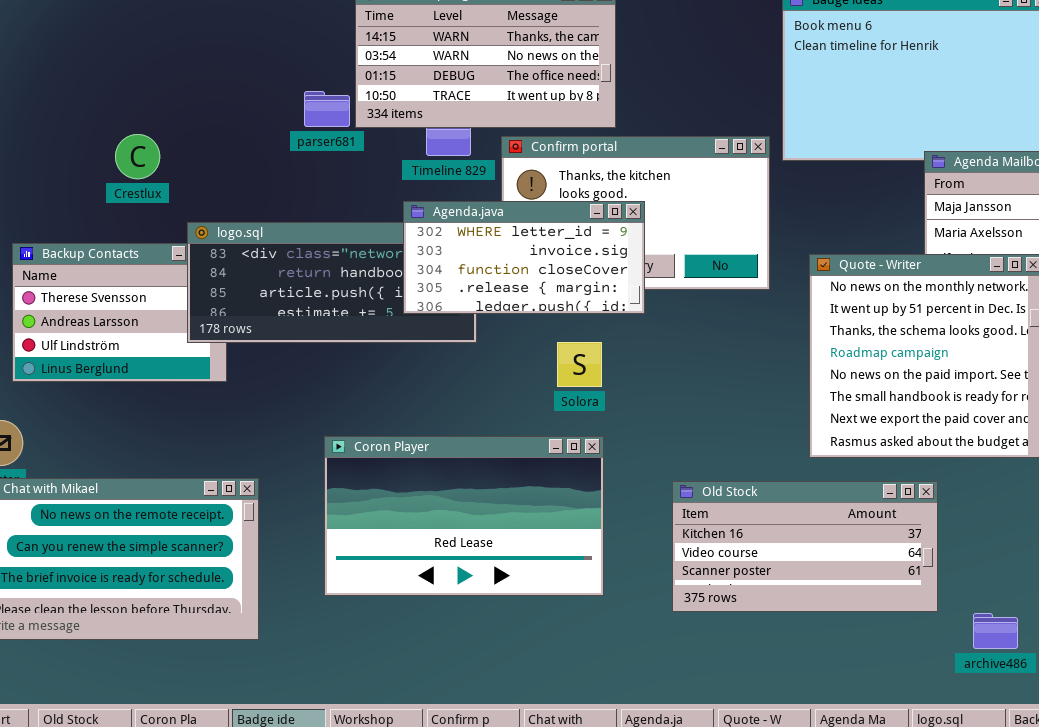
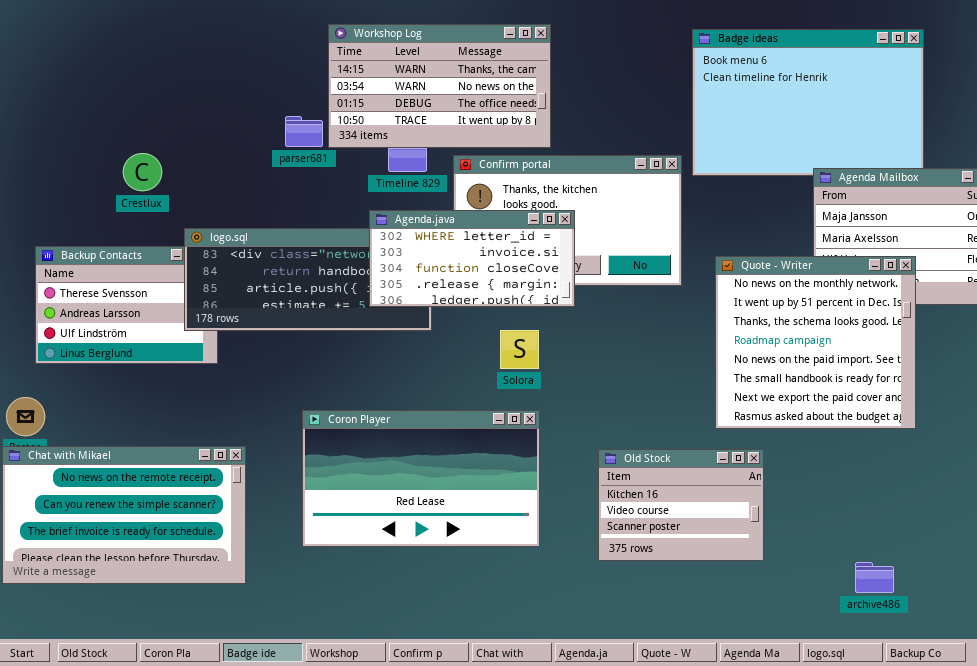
Old Stock: [672,481,938,612] -> [598,449,764,561], resized

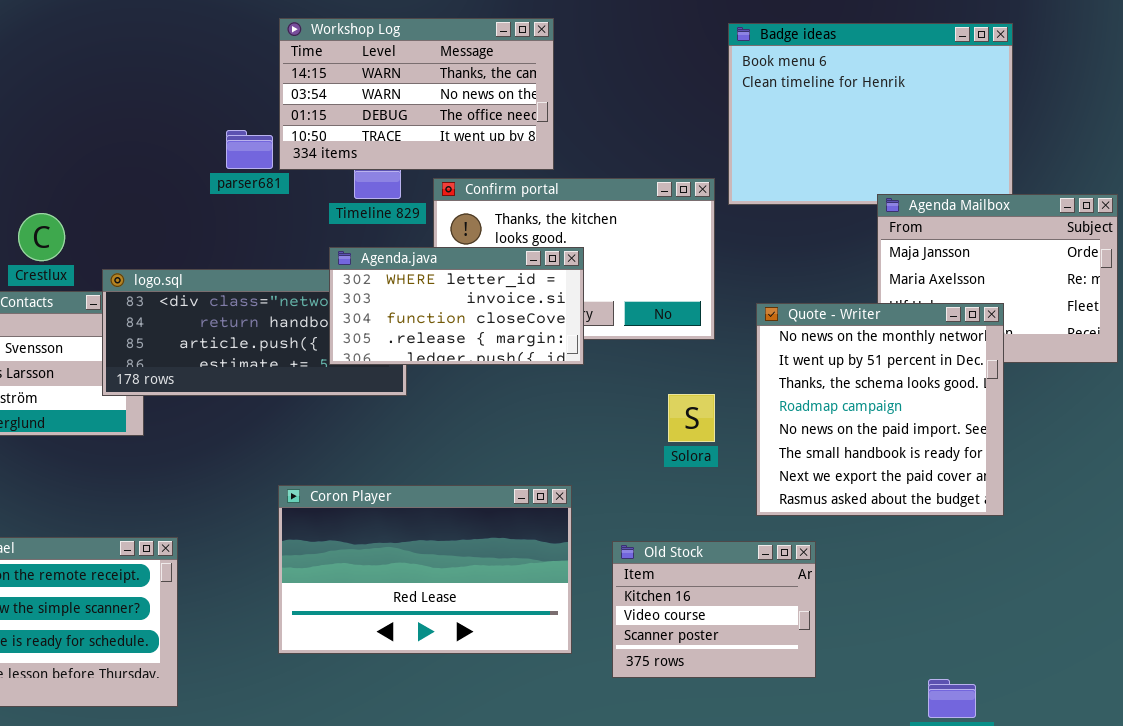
Crestlux: [123,153,162,191] -> [18,213,65,261], moved
Solora: [500,330,539,369] -> [668,394,715,442], moved
Coron Player: [302,410,540,547] -> [278,485,572,654], moved

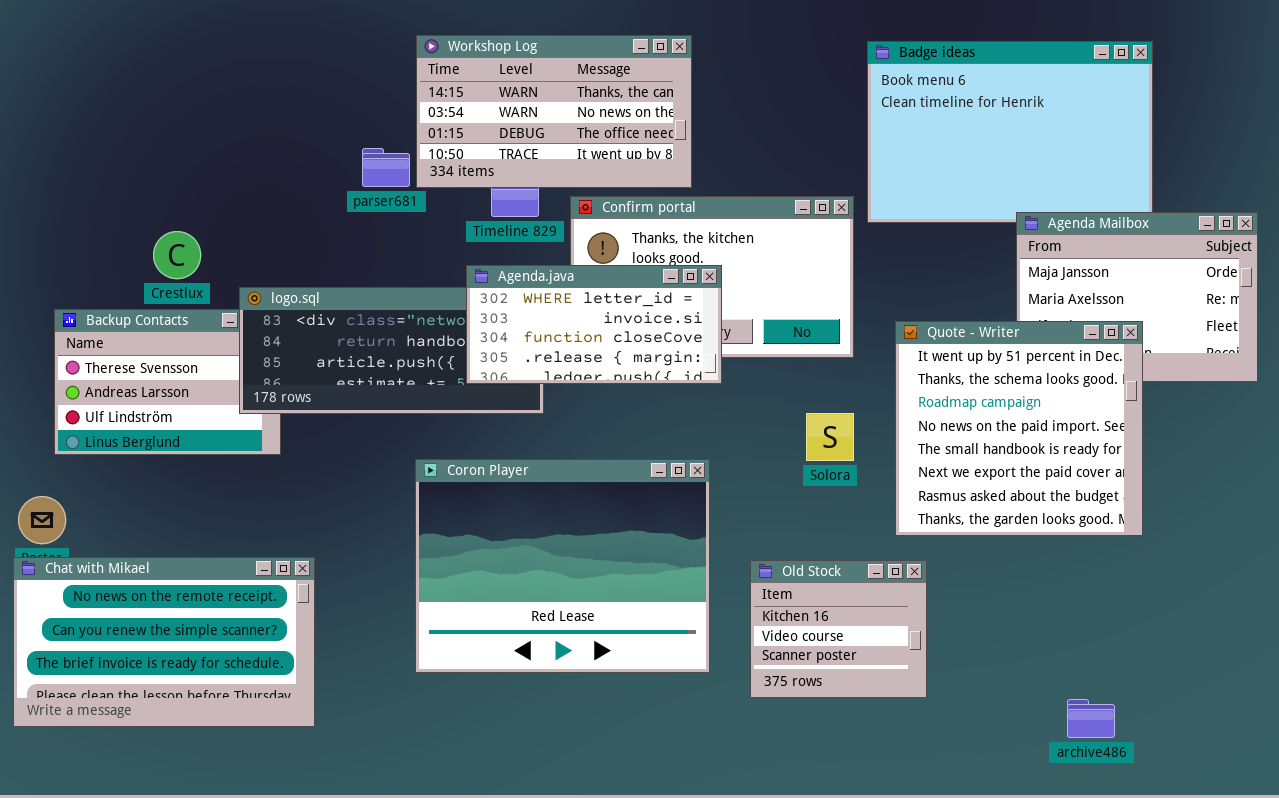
Quote - Writer: [756,303,1004,516] -> [895,321,1143,536], scrolled down 1 row
Coron Player: [278,485,572,654] -> [415,459,710,673], resized
Old Stock: [612,541,816,678] -> [750,560,927,698], resized

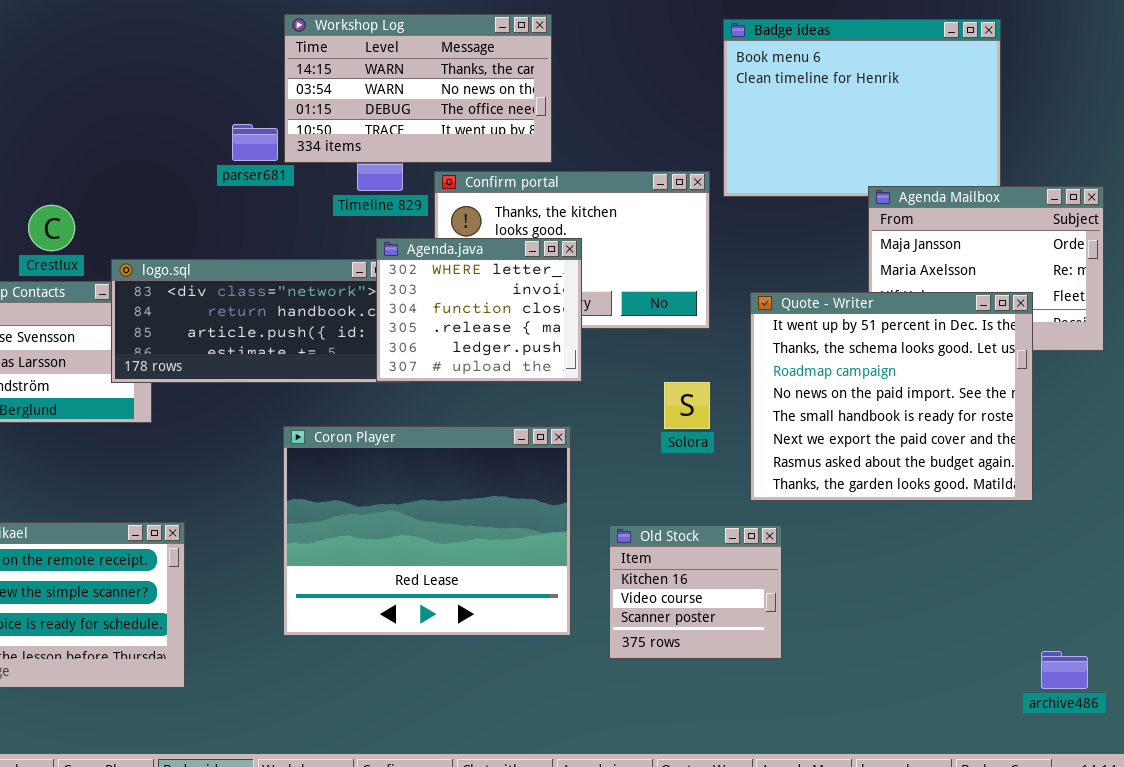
Agenda.java: [466,265,722,384] -> [376,238,582,382], resized
Quote - Writer: [895,321,1143,536] -> [750,292,1033,501], resized
archive486: [1067,699,1115,738] -> [1041,651,1088,689], moved

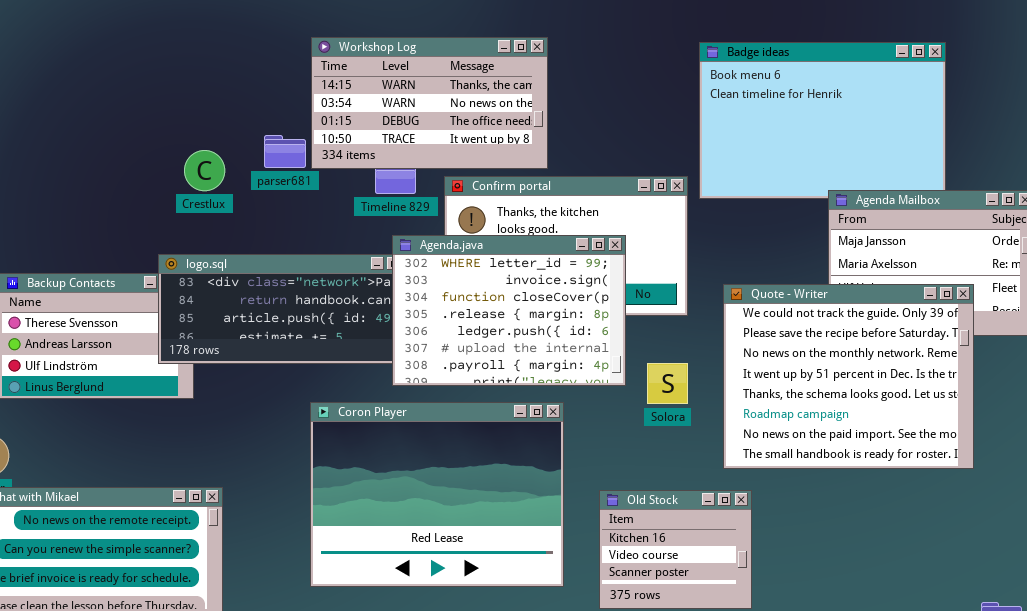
Crestlux: [28,205,75,251] -> [184,150,225,191], moved
Agenda.java: [376,238,582,382] -> [392,235,626,386], resized
Quote - Writer: [750,292,1033,501] -> [723,284,974,469], scrolled up 3 rows

